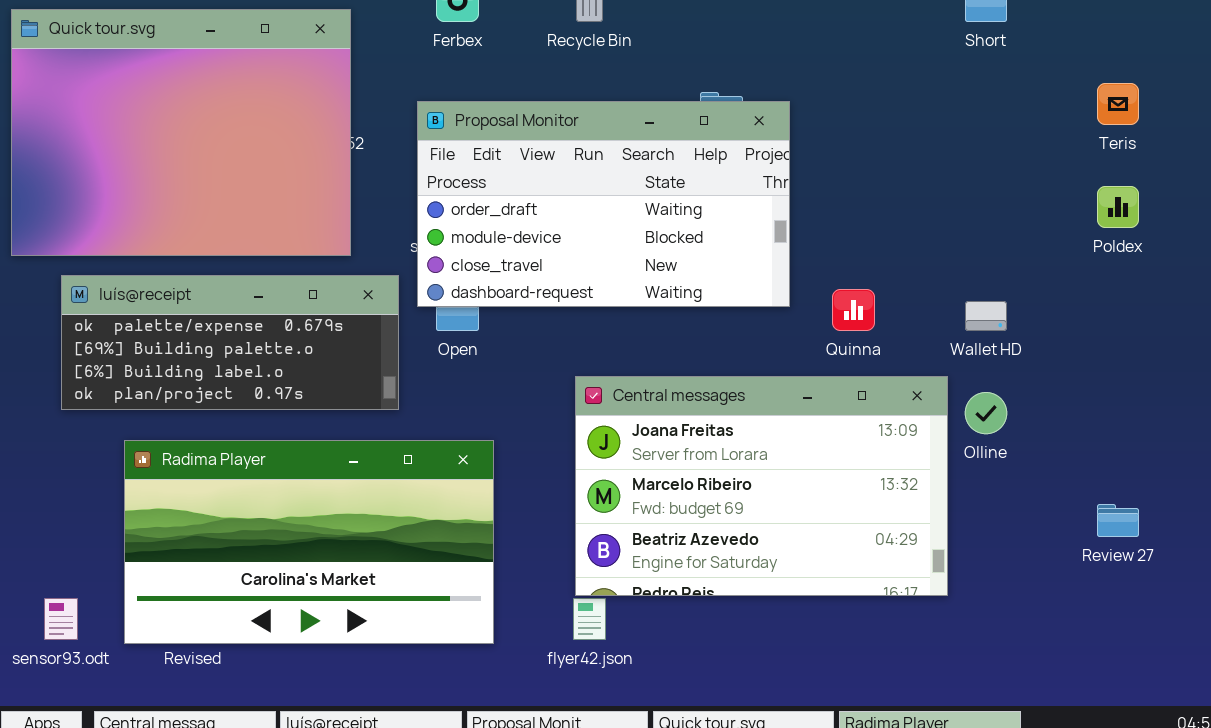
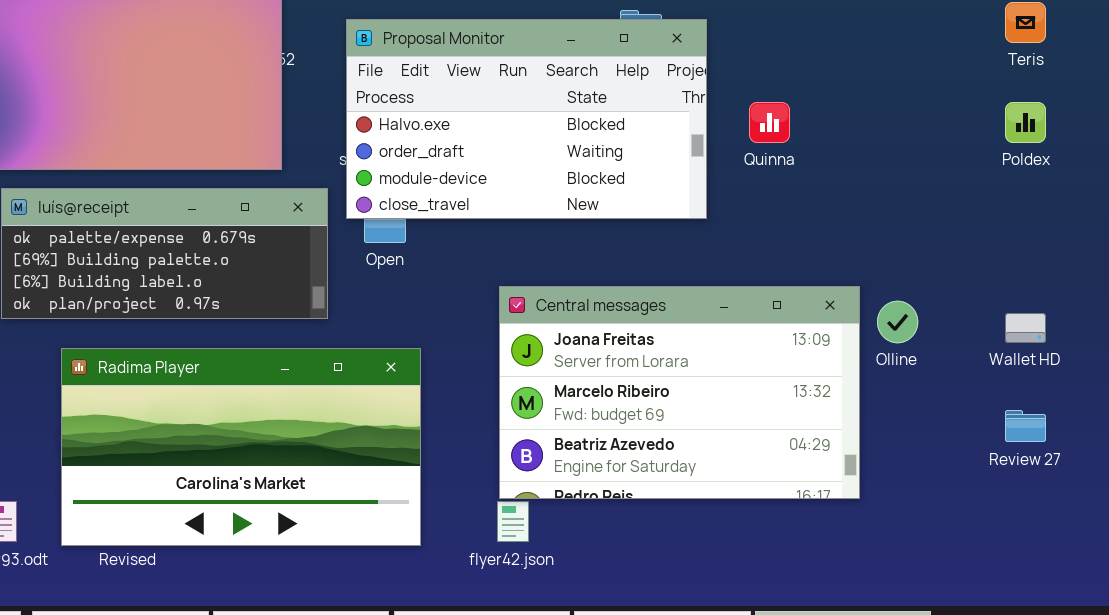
Proposal Monitor: [417,101,790,307] -> [346,19,707,219], scrolled up 1 row
Quinna: [832,289,875,331] -> [749,102,790,143], moved
Wallet HD: [965,301,1007,331] -> [1005,313,1046,343], moved

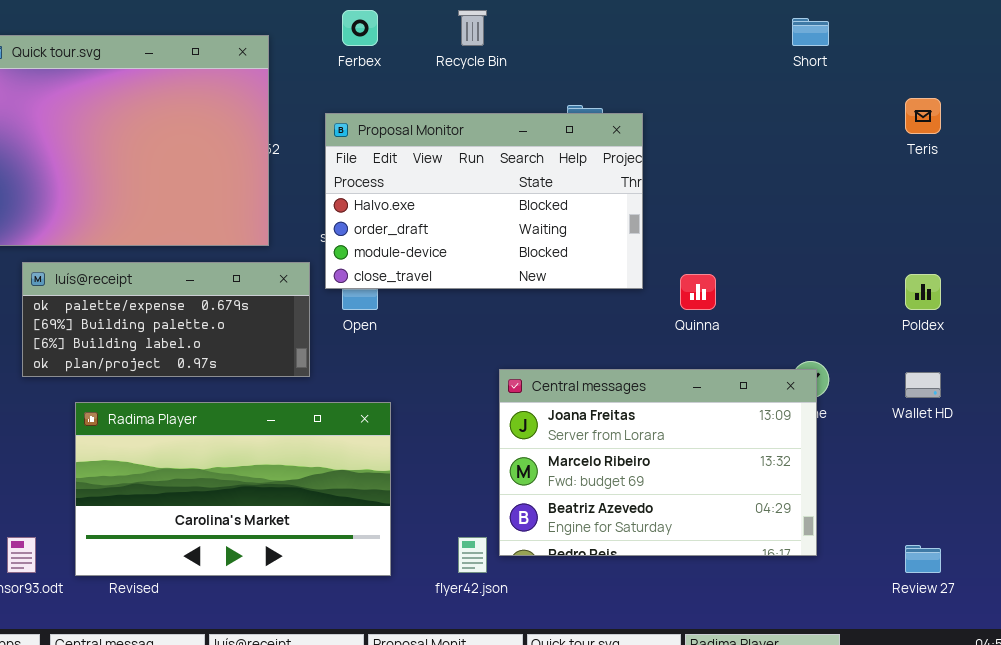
Quinna: [749,102,790,143] -> [680,274,716,310], moved
Poldex: [1005,102,1046,143] -> [905,274,941,310], moved
Central messages: [499,286,860,499] -> [499,369,817,556], moved
Review 27: [1005,410,1046,442] -> [905,545,941,573], moved

